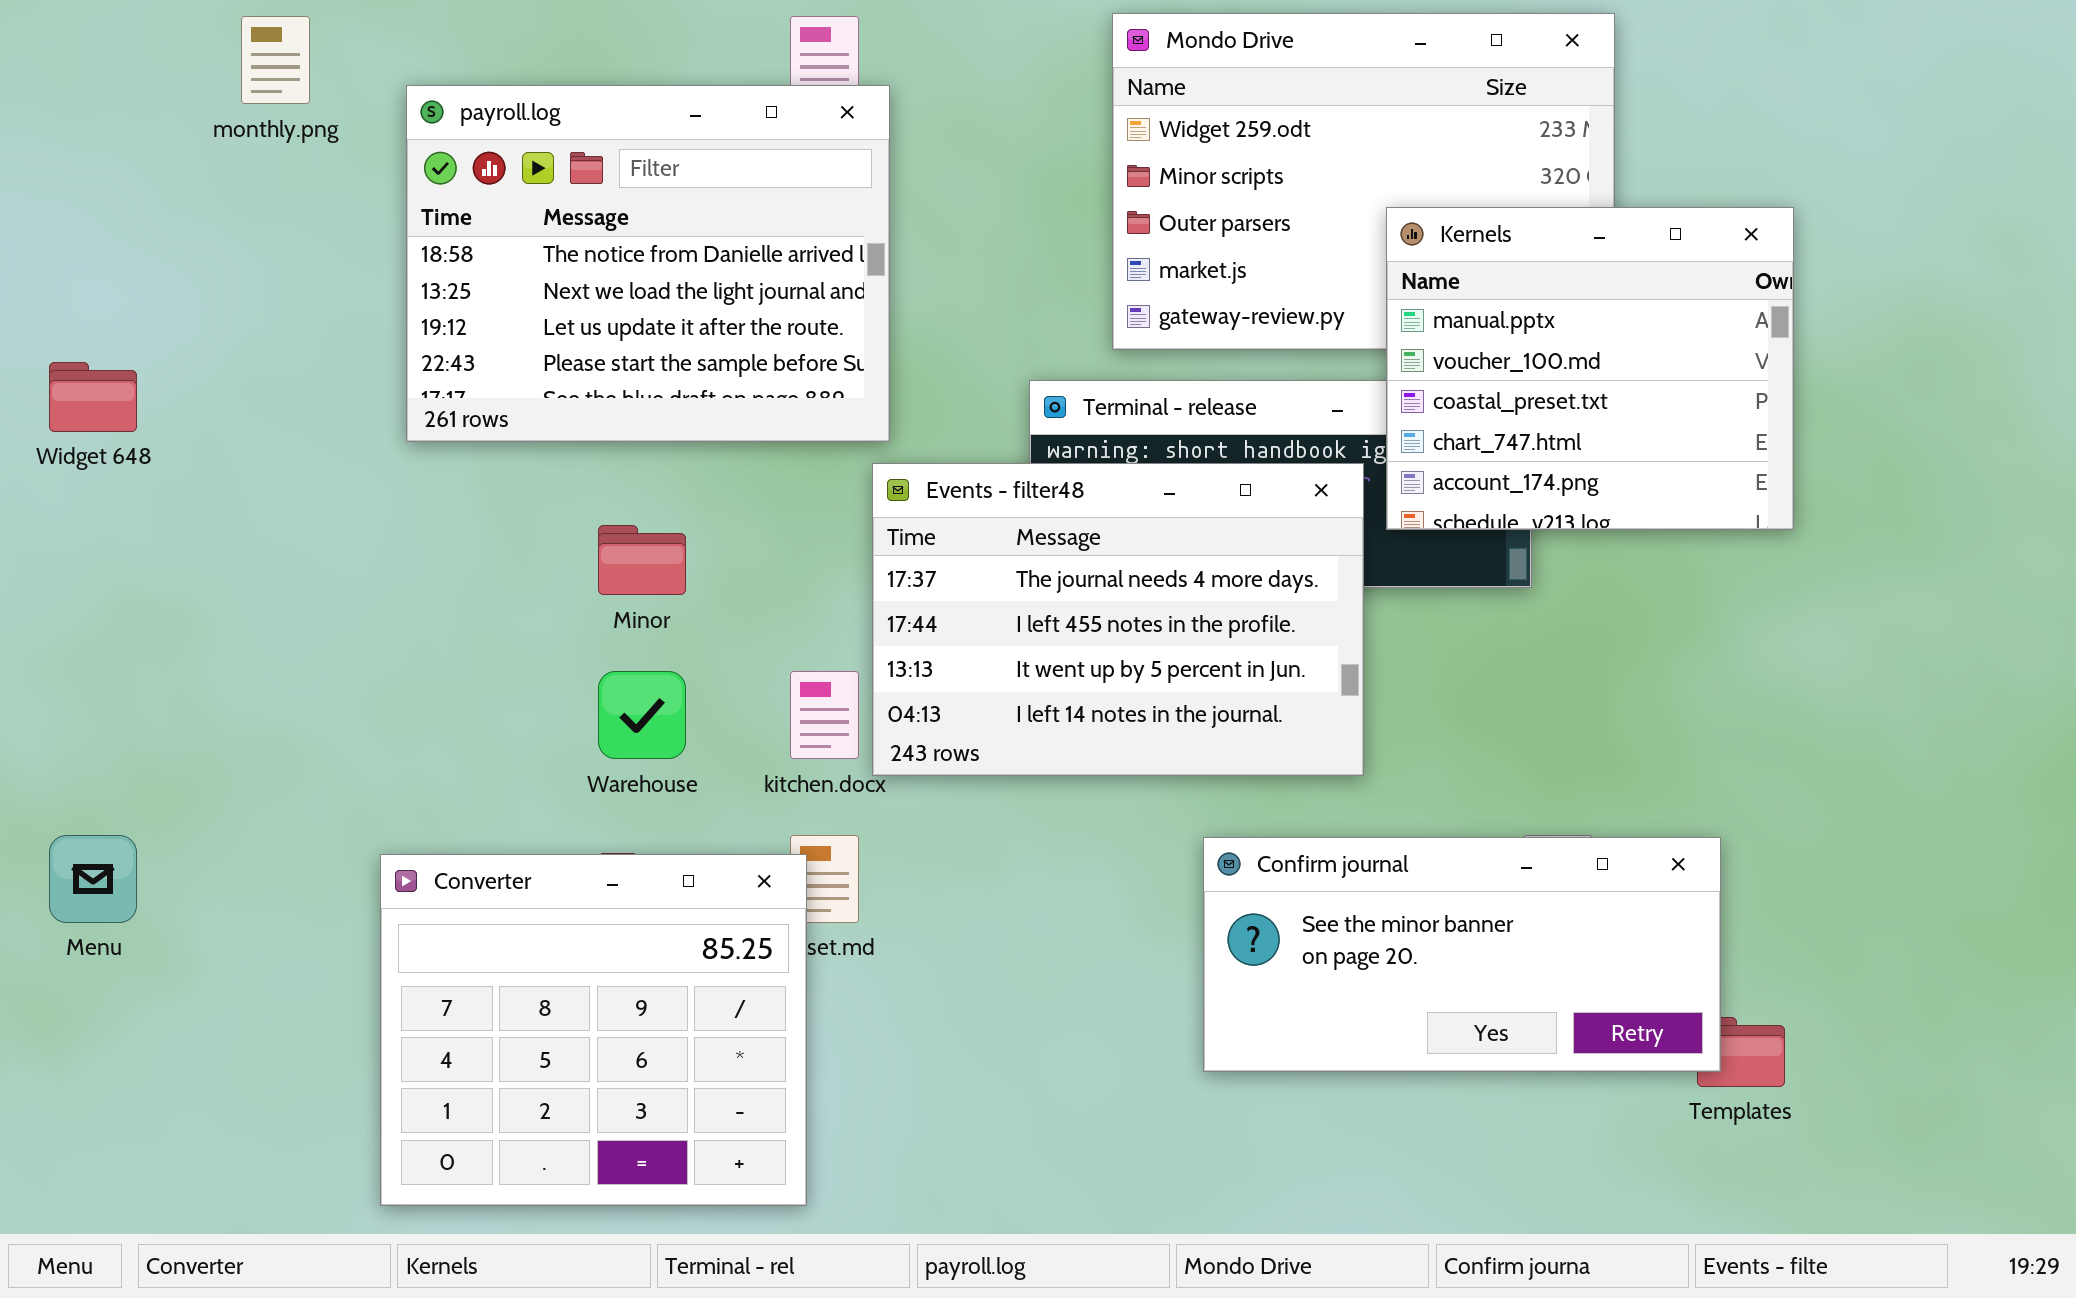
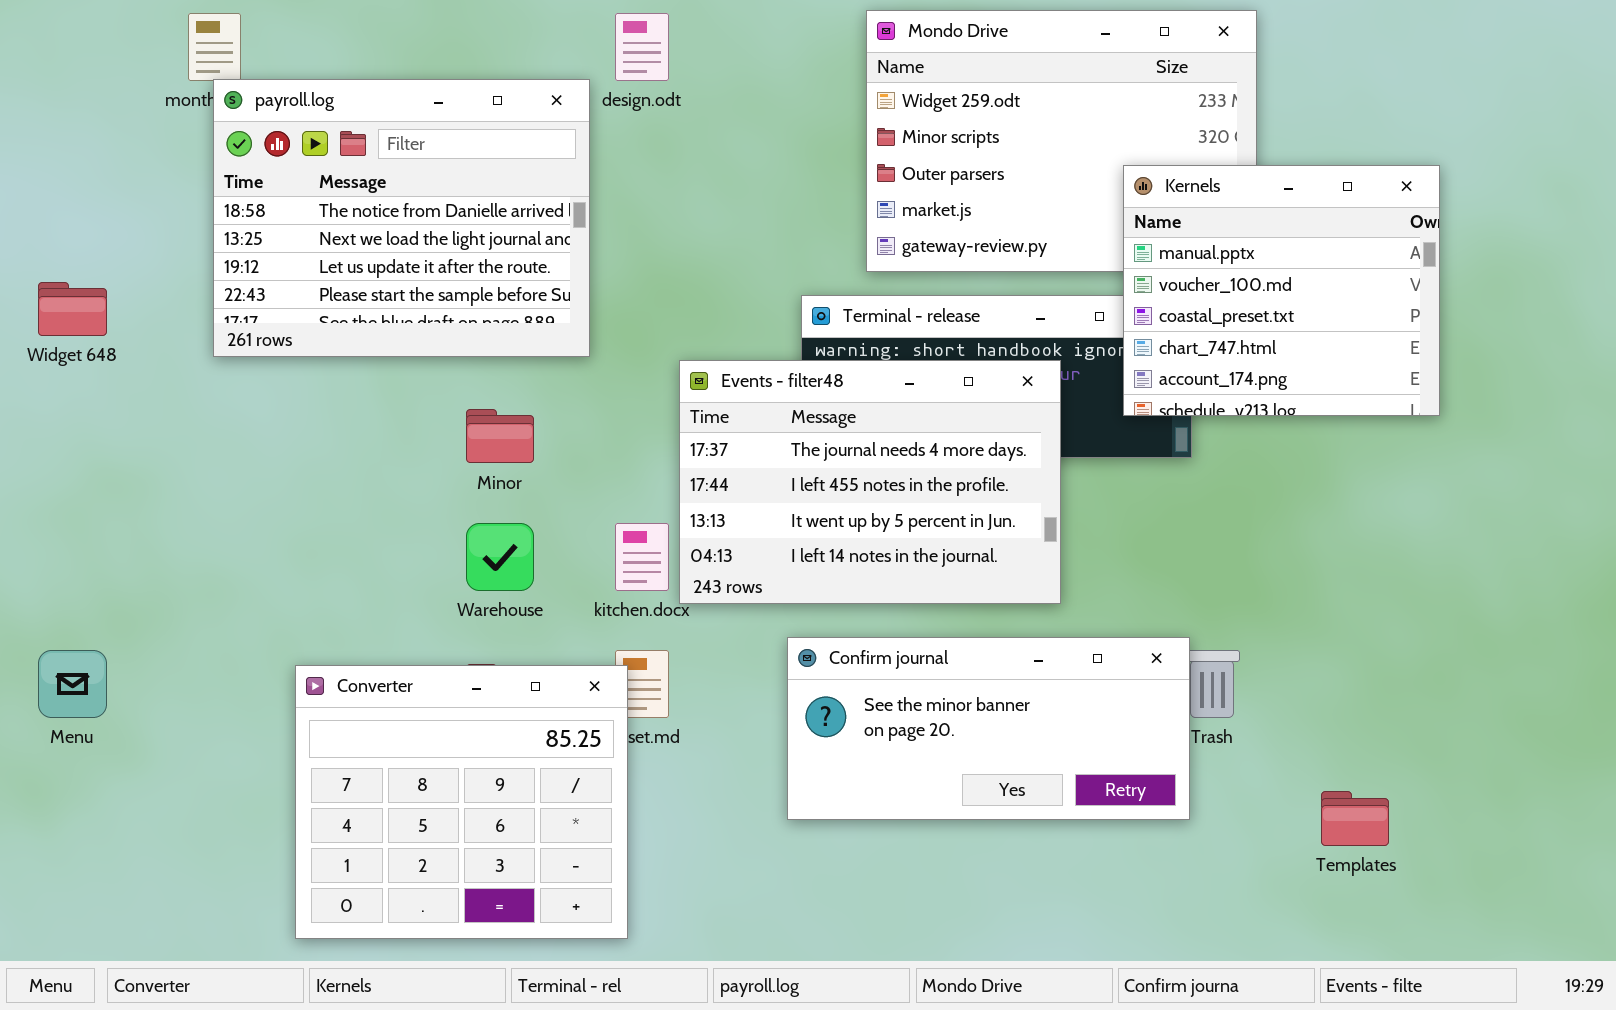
payroll.log: [406,85,890,442] -> [213,79,590,357], moved
Kernels: [1386,207,1794,530] -> [1123,165,1440,416], moved
Confirm journal: [1203,837,1721,1072] -> [787,637,1190,820], moved

